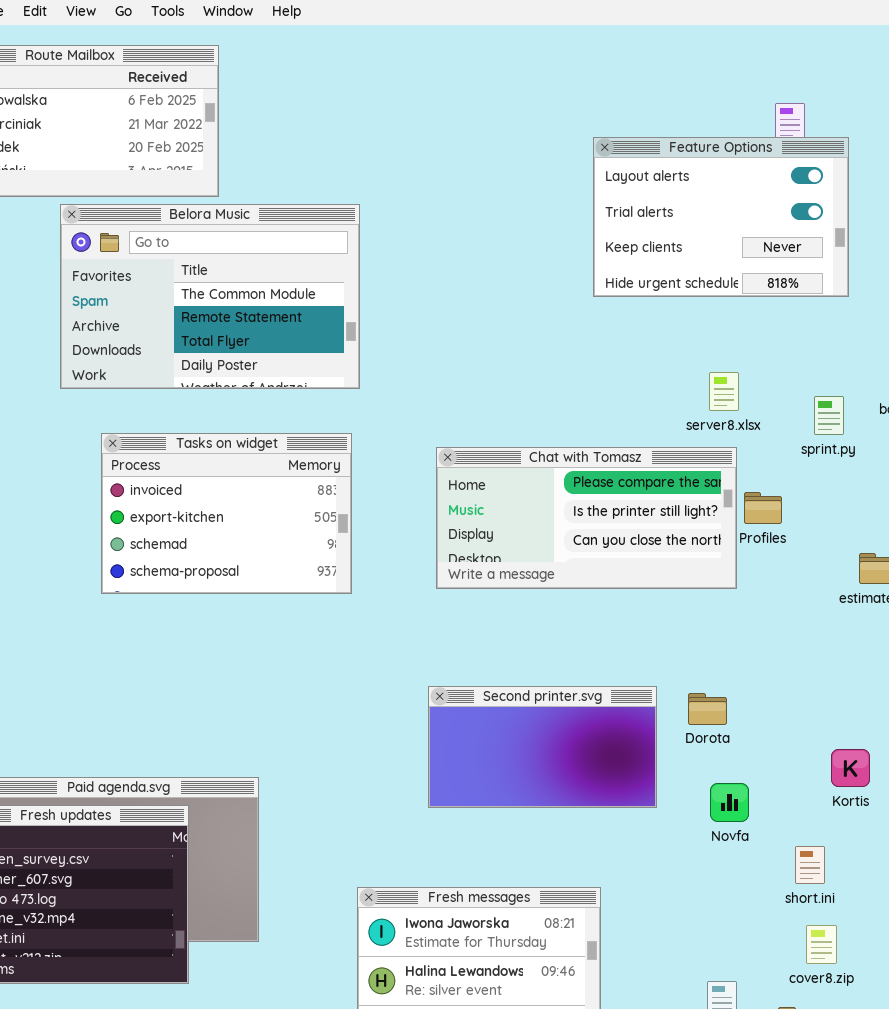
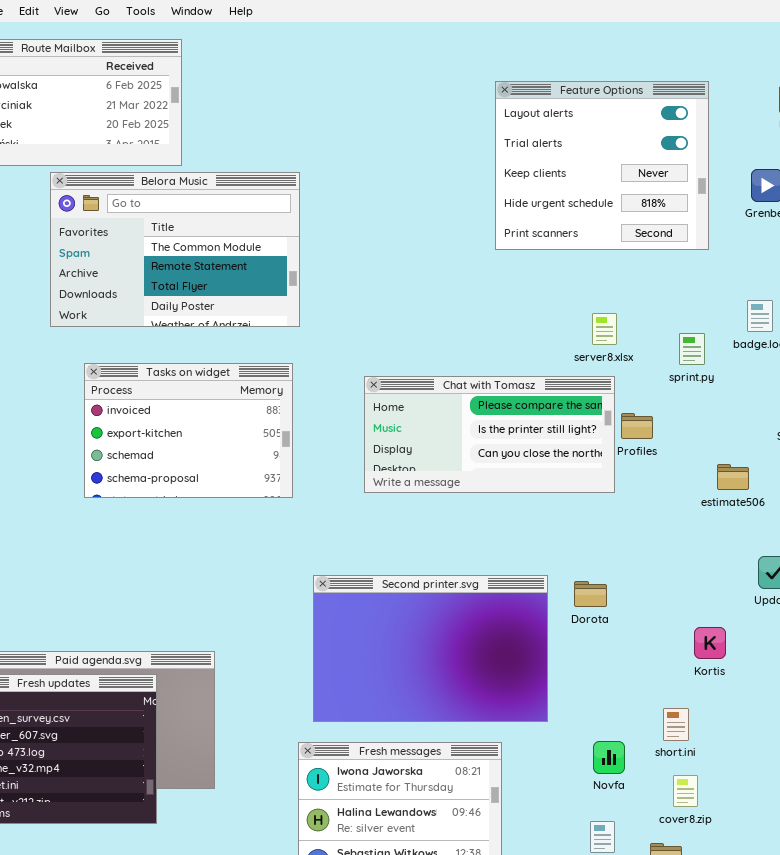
Feature Options: [593,137,849,297] -> [495,81,709,250], resized
Second printer.svg: [428,686,657,808] -> [313,575,548,722], resized
Novfa: [710,783,749,822] -> [593,741,625,774], moved

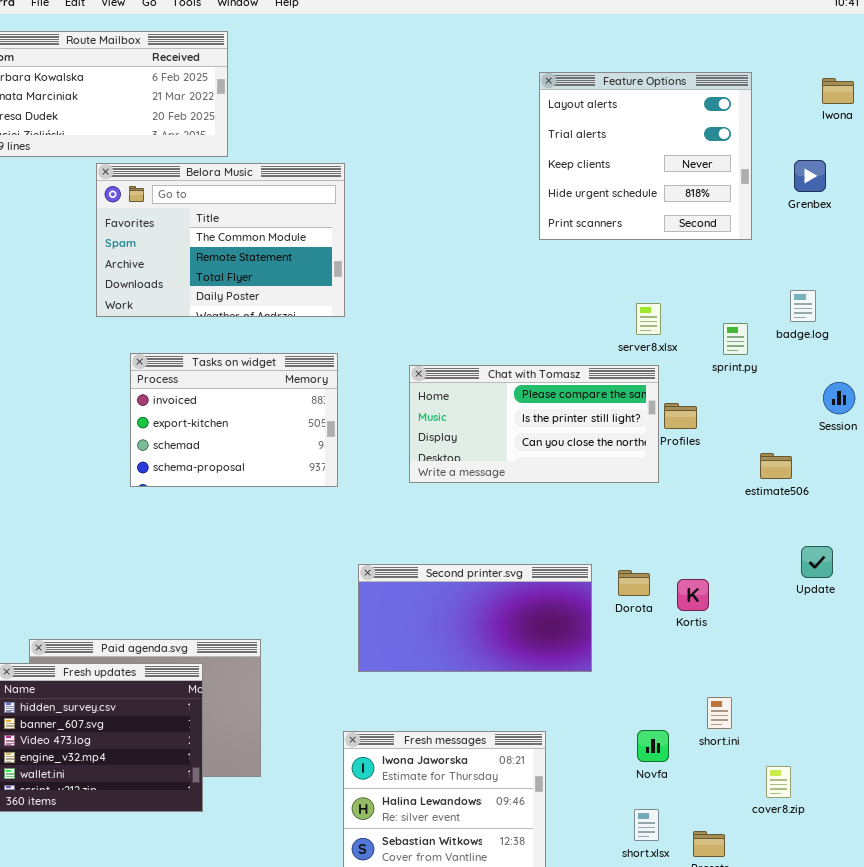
Second printer.svg: [313,575,548,722] -> [358,564,592,672], resized
Kortis: [694,627,726,659] -> [677,579,709,611], moved
cover8.zip: [673,775,698,807] -> [766,766,791,798], moved

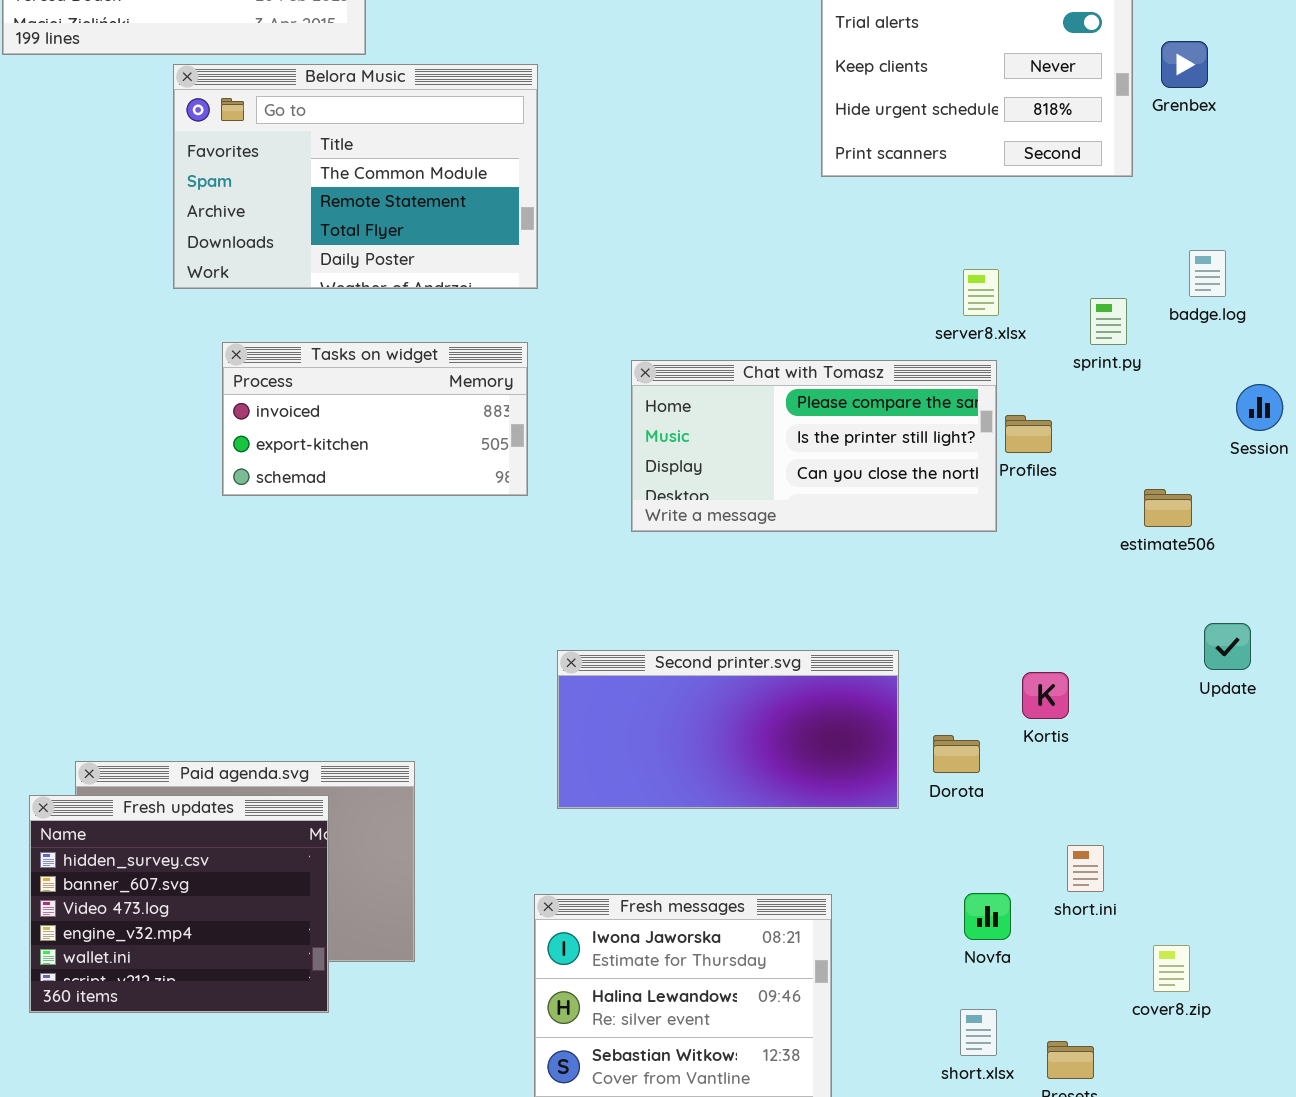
Grenbex: [794,160,826,192] -> [1161,41,1208,88], moved
Tasks on widget: [130,353,338,487] -> [222,342,528,496], resized
Dorota: [618,570,650,596] -> [933,735,980,773], moved

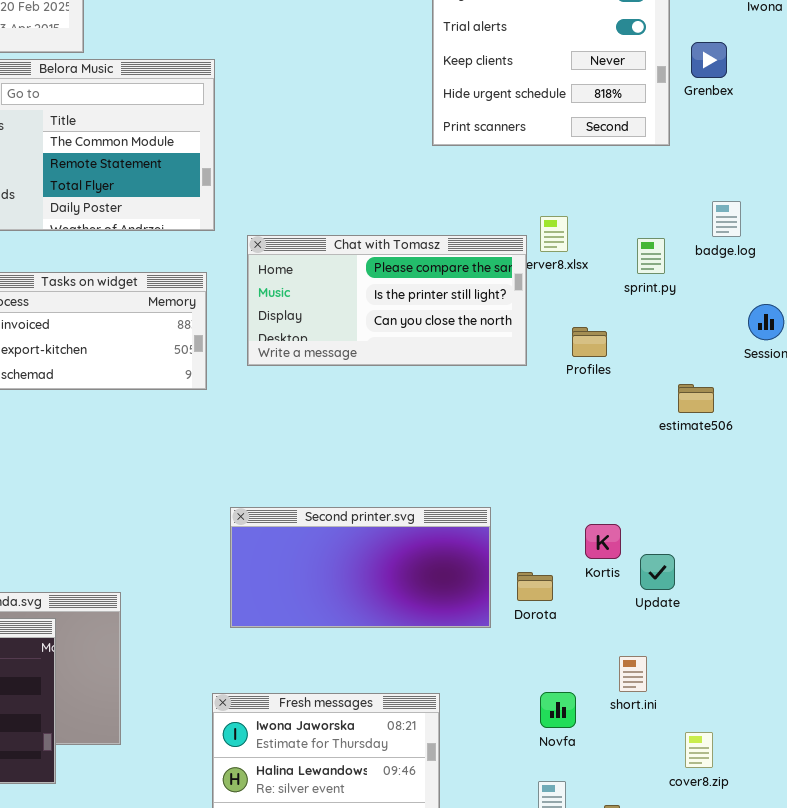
Chat with Tomasz: [631,360,997,532] -> [247,235,527,366], moved
Update: [1204,623,1251,670] -> [640,554,675,590], moved

